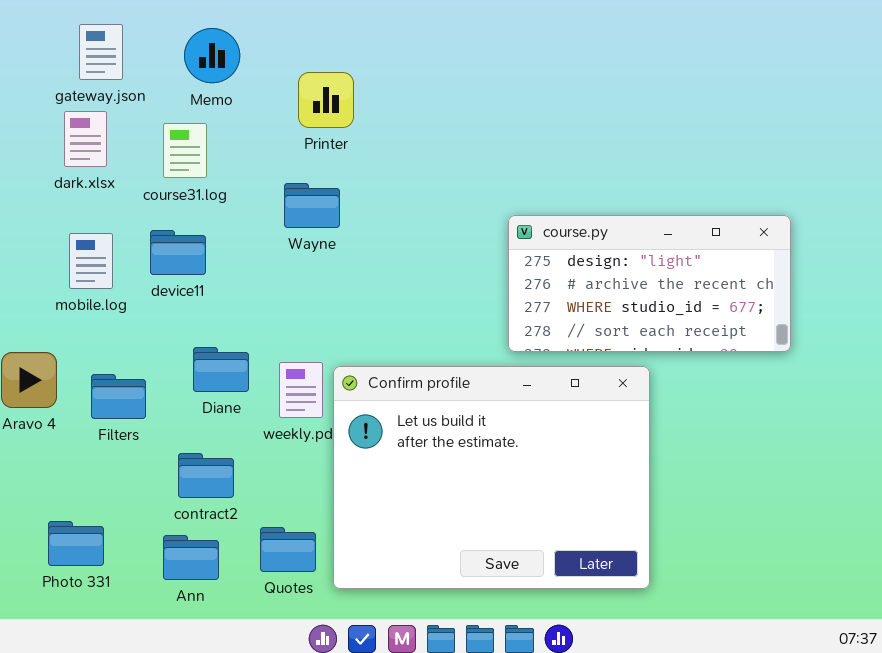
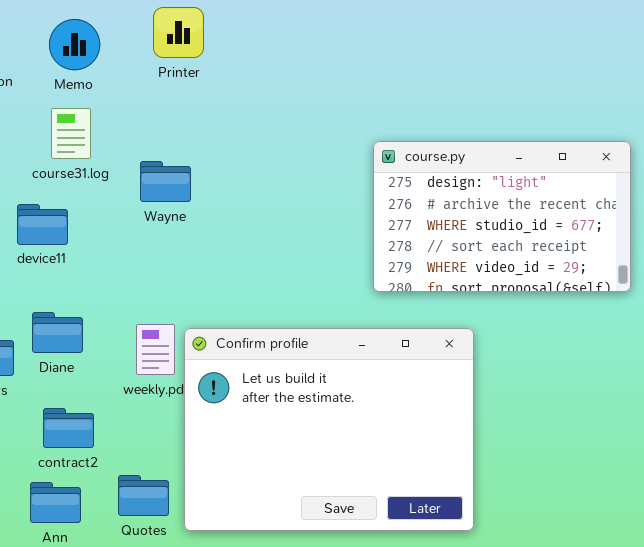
Printer: [298,72,354,128] -> [153,7,204,58], moved
course31.log: [163,123,207,178] -> [51,108,91,159], moved
course.py: [508,215,791,352] -> [373,141,631,292], moved, resized
Diane: [193,347,249,392] -> [32,312,83,353], moved

